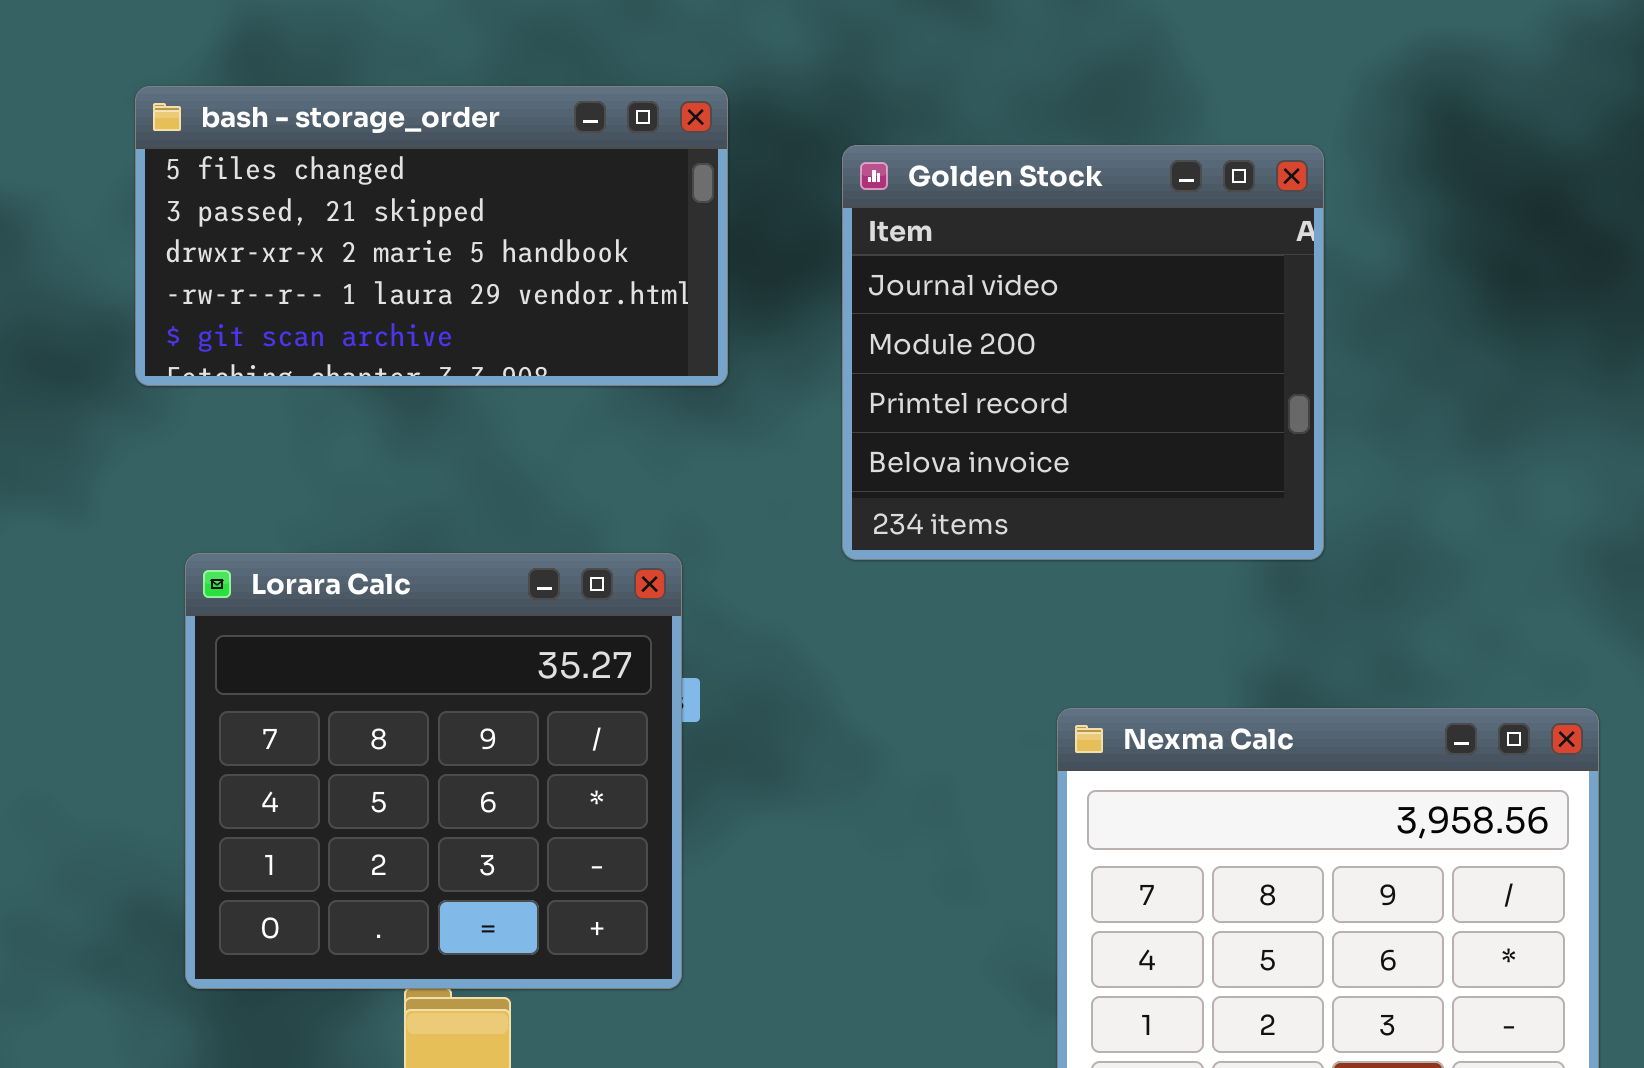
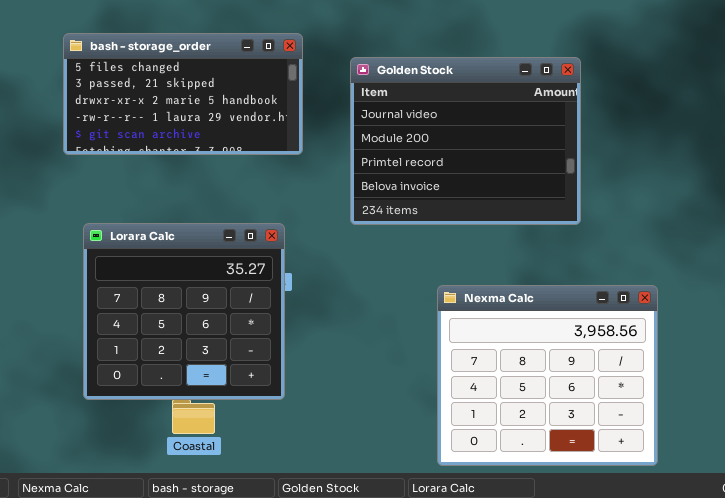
Golden Stock: [842,145,1324,560] -> [350,57,581,225], resized

